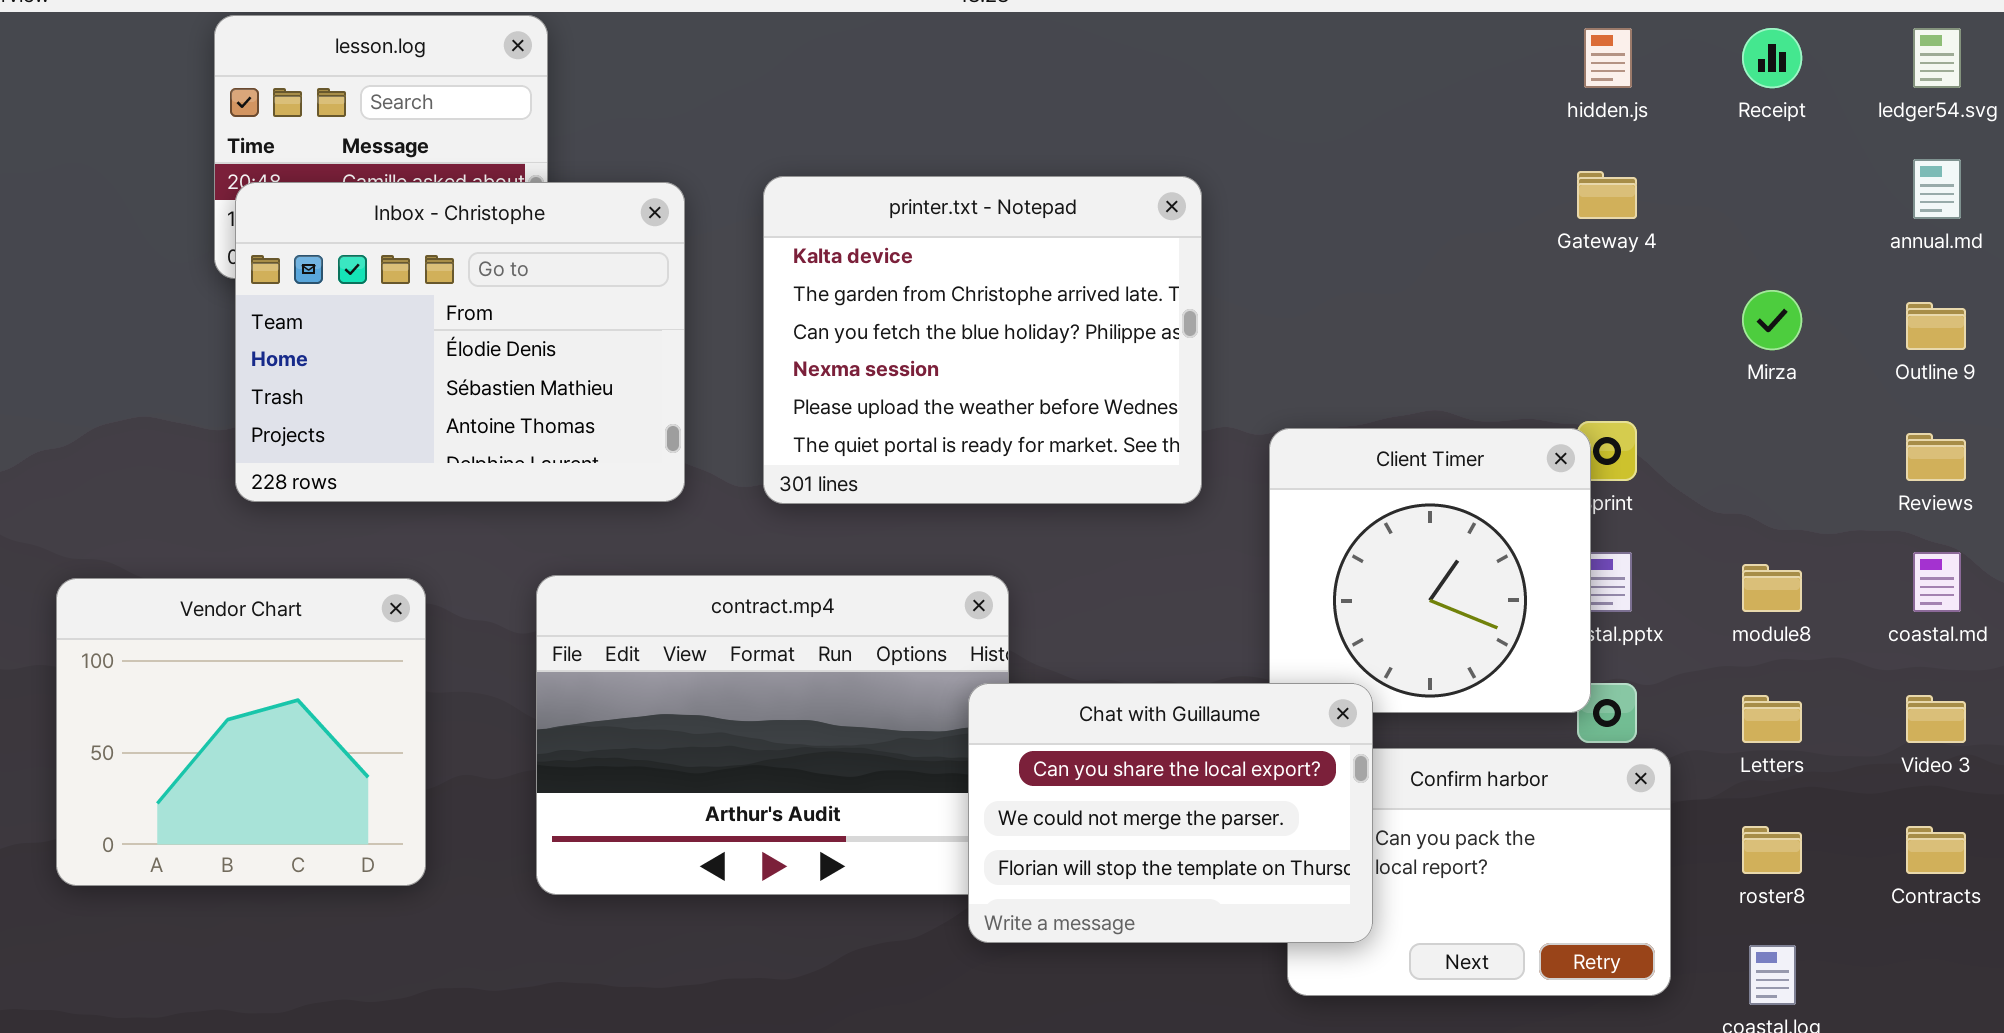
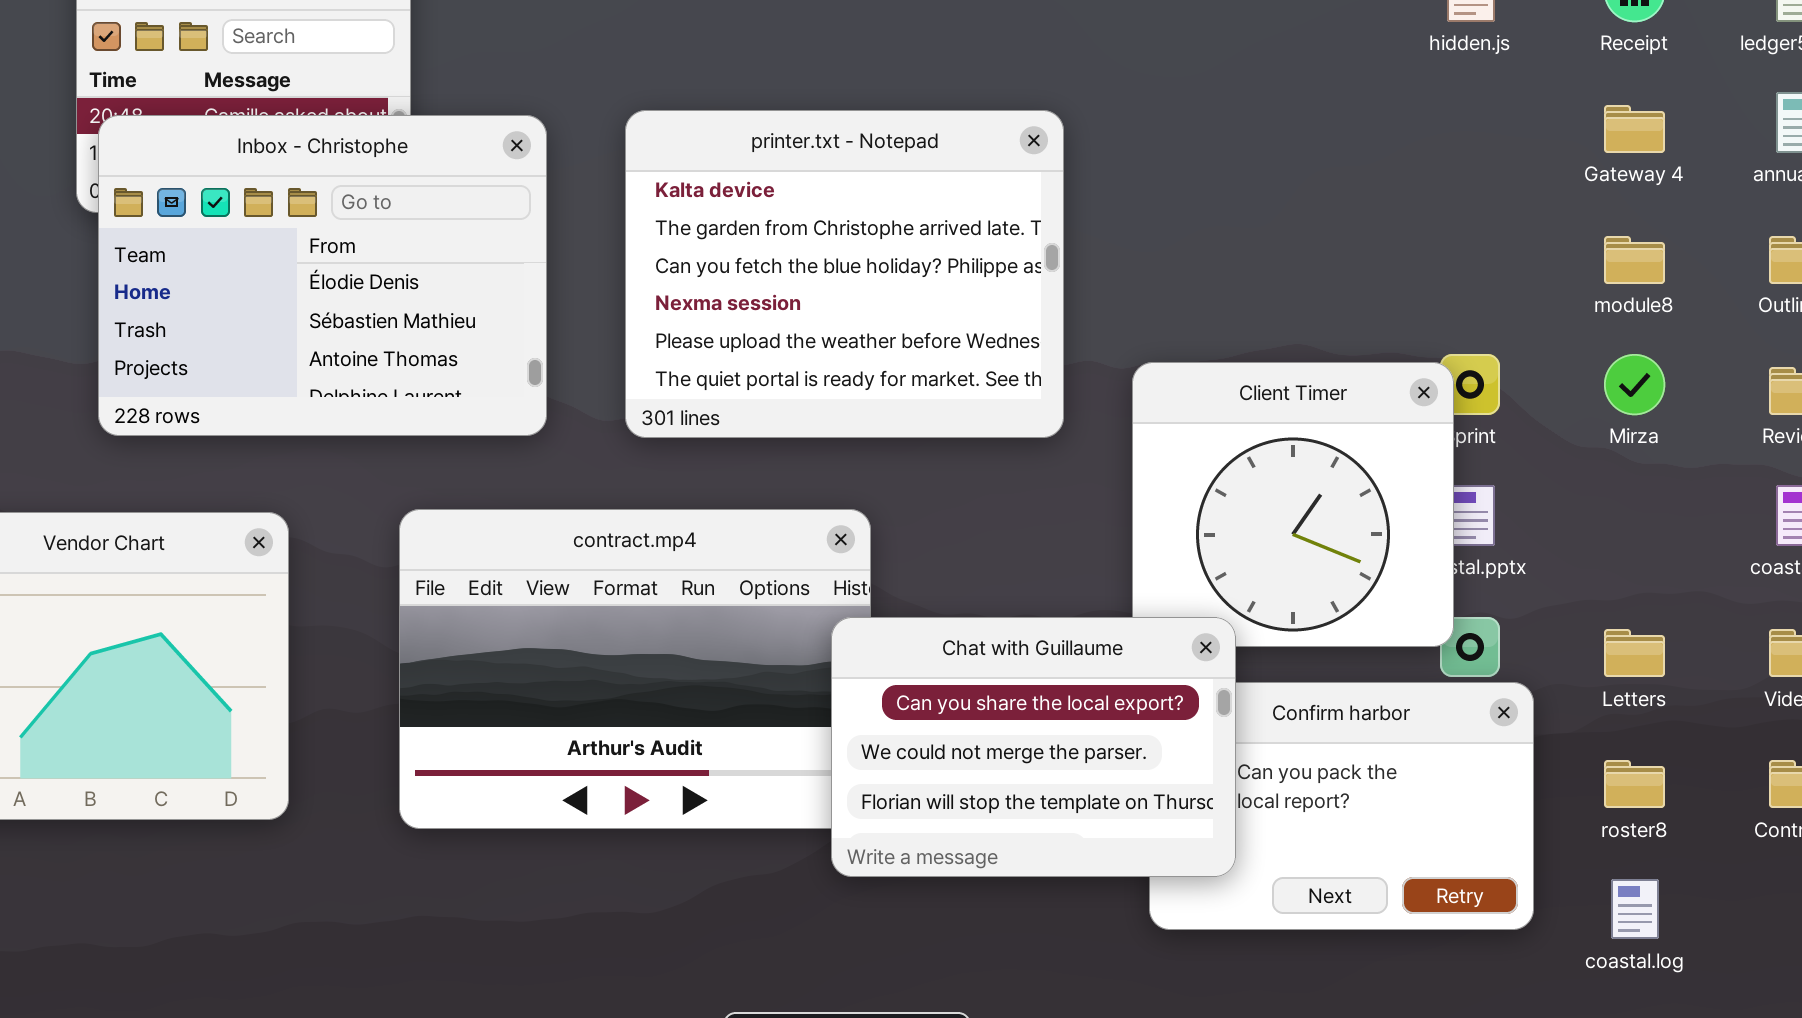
Gateway 4: [1577,171,1637,219] -> [1604,105,1665,153], moved
Mirza: [1742,290,1802,350] -> [1604,354,1665,415], moved
module8: [1742,564,1802,612] -> [1604,236,1665,284], moved

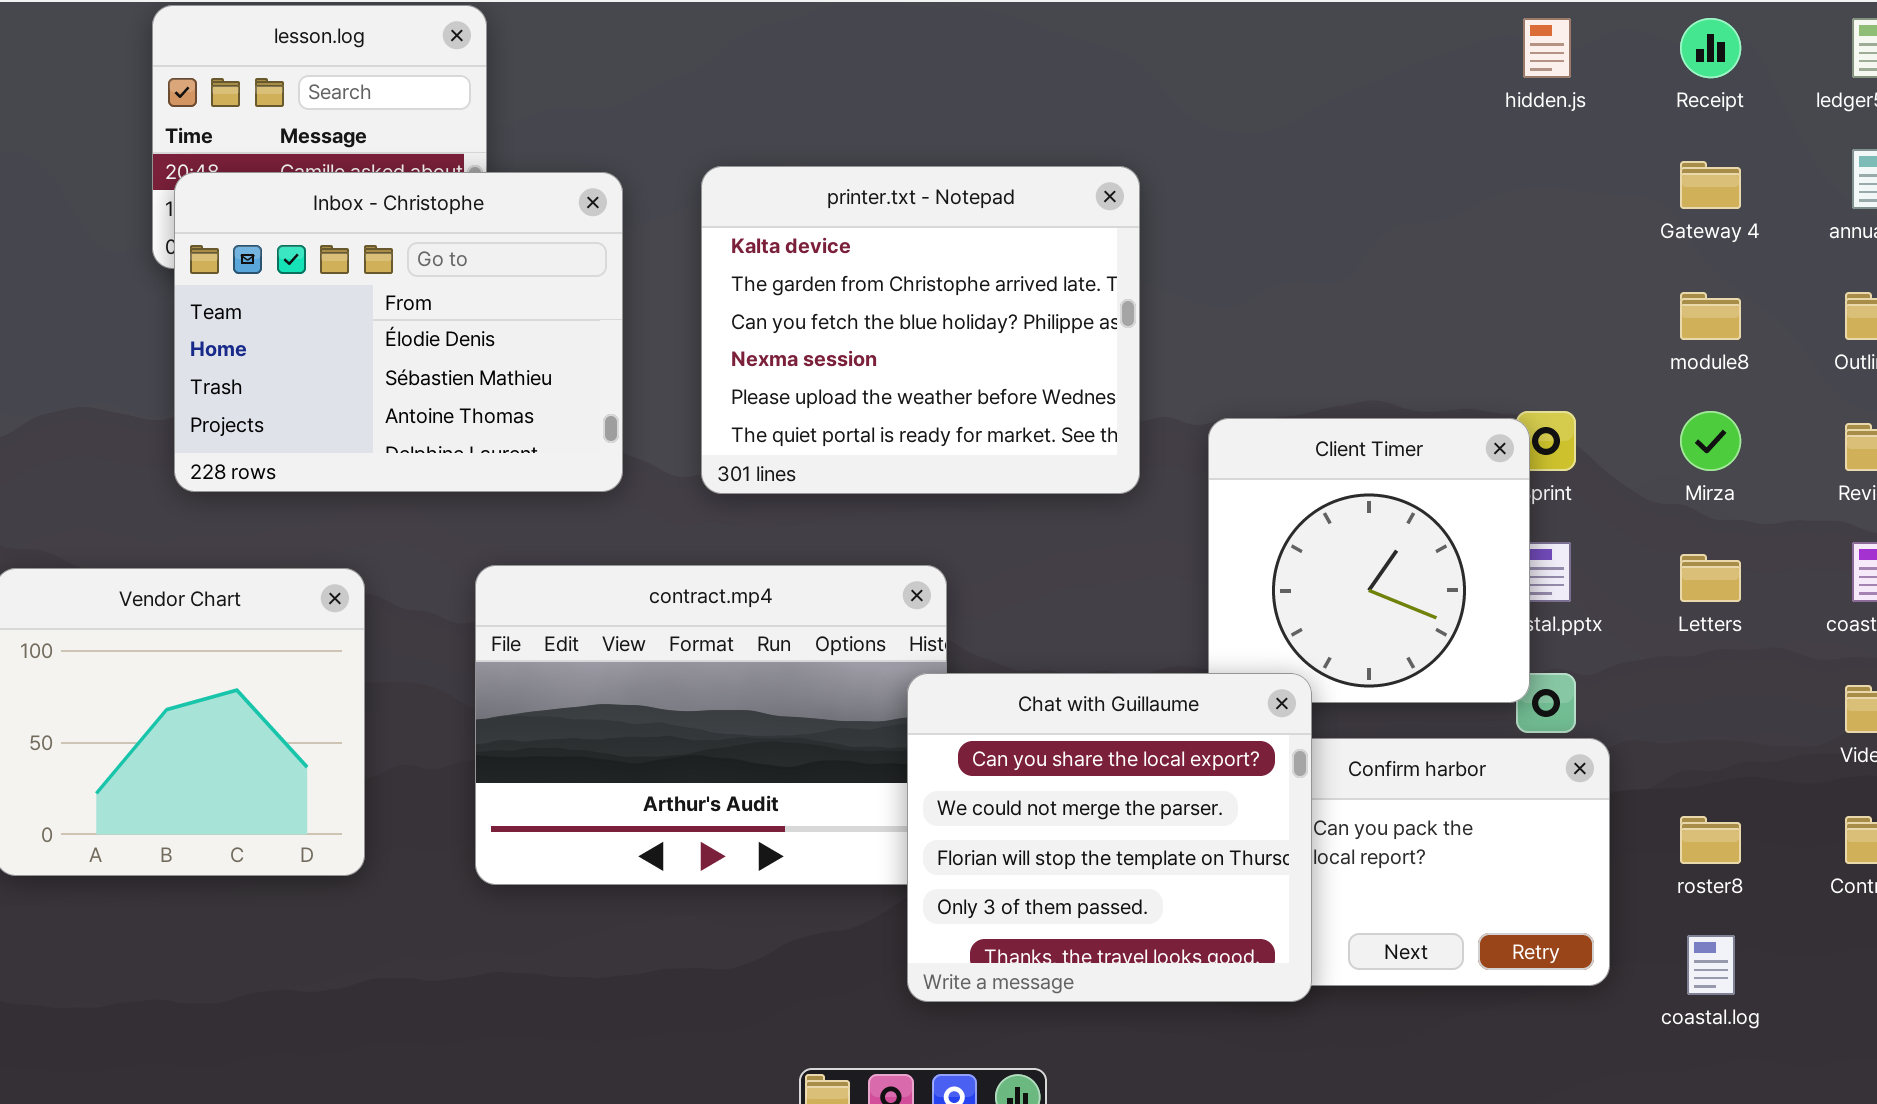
Chat with Guillaume: [831,617,1236,877] -> [907,673,1312,1002], resized
Letters: [1604,629,1665,677] -> [1680,554,1741,602], moved

